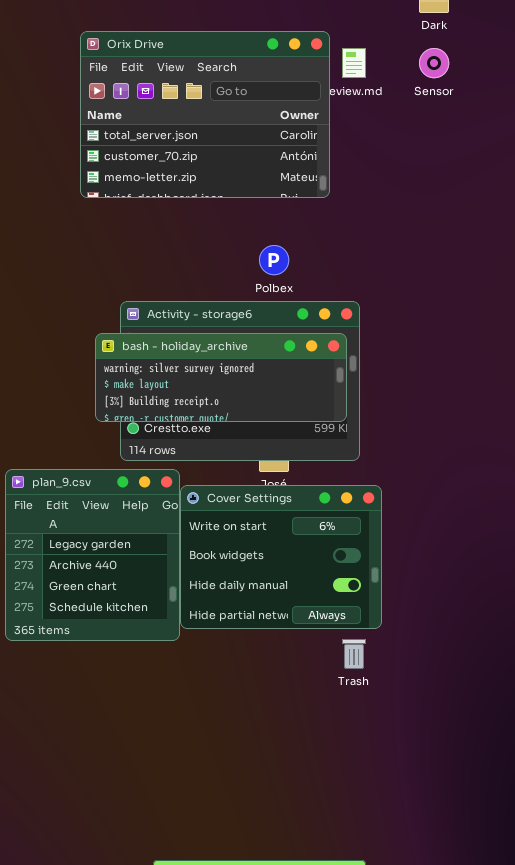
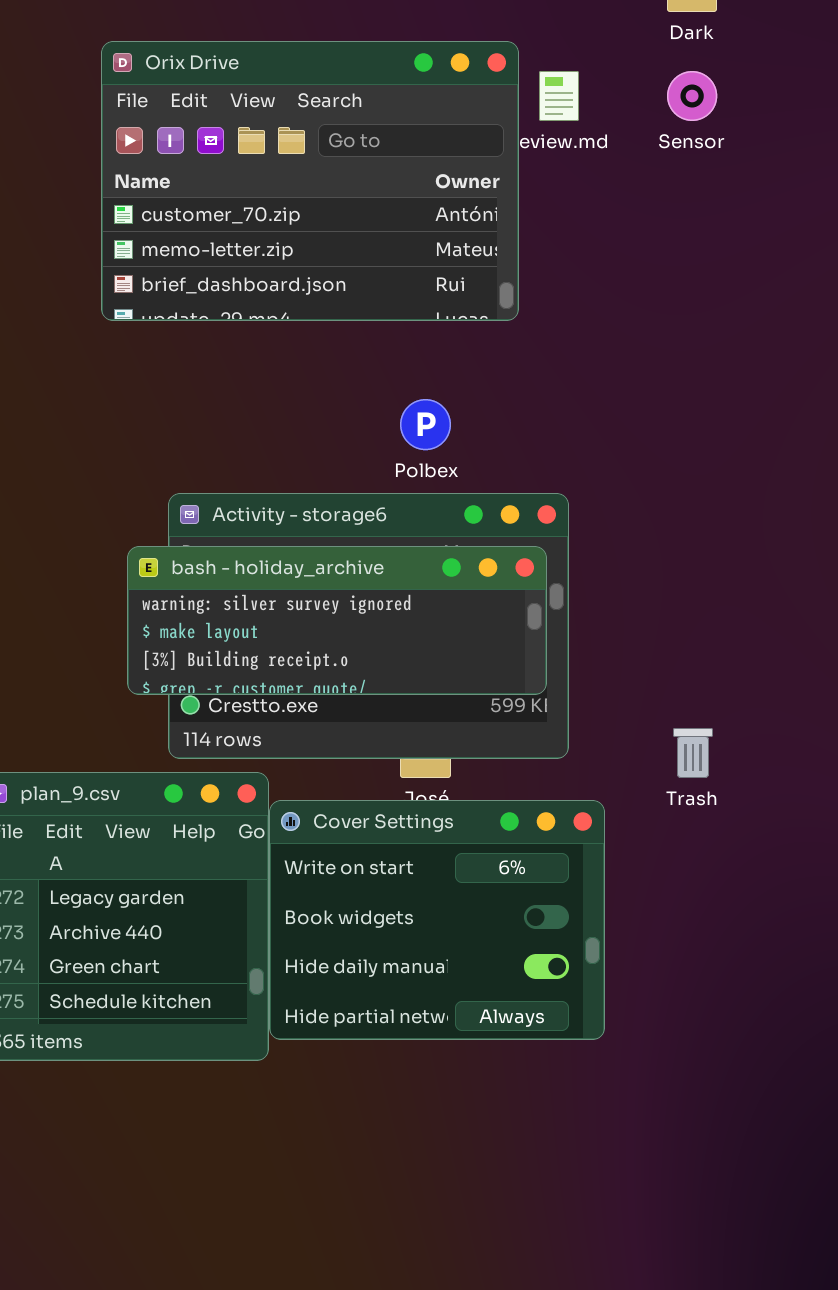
Orix Drive: [80,31,330,198] -> [101,41,519,321], scrolled down 1 row
Trash: [342,639,366,669] -> [673,728,713,778], moved

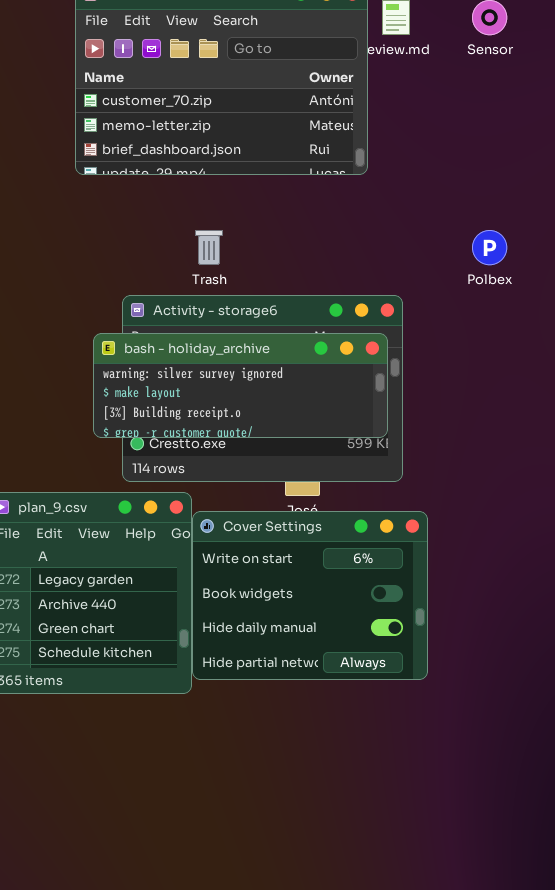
Polbex: [400,399,451,450] -> [472,230,507,265], moved
Trash: [673,728,713,778] -> [195,230,223,265], moved

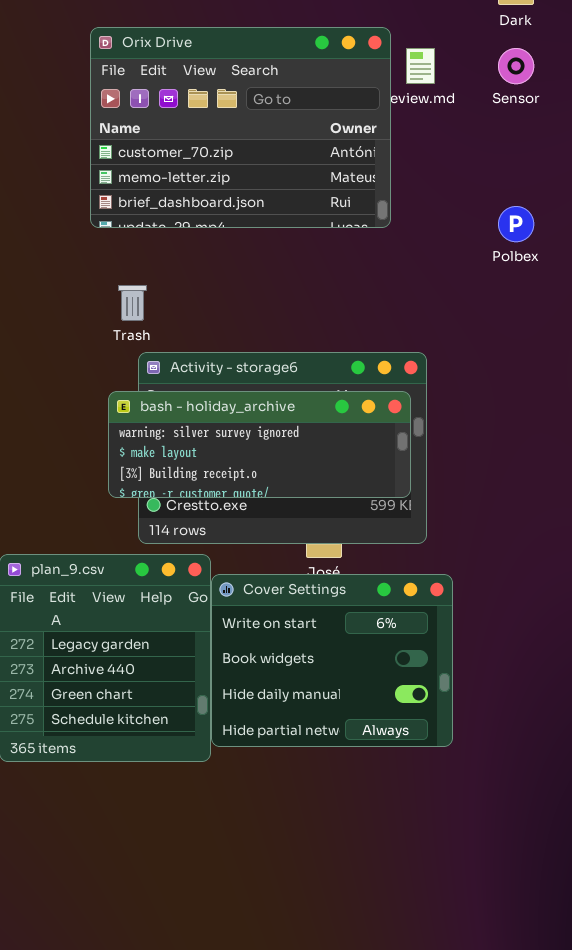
Trash: [195,230,223,265] -> [118,285,147,321], moved
Polbex: [472,230,507,265] -> [498,206,534,242], moved

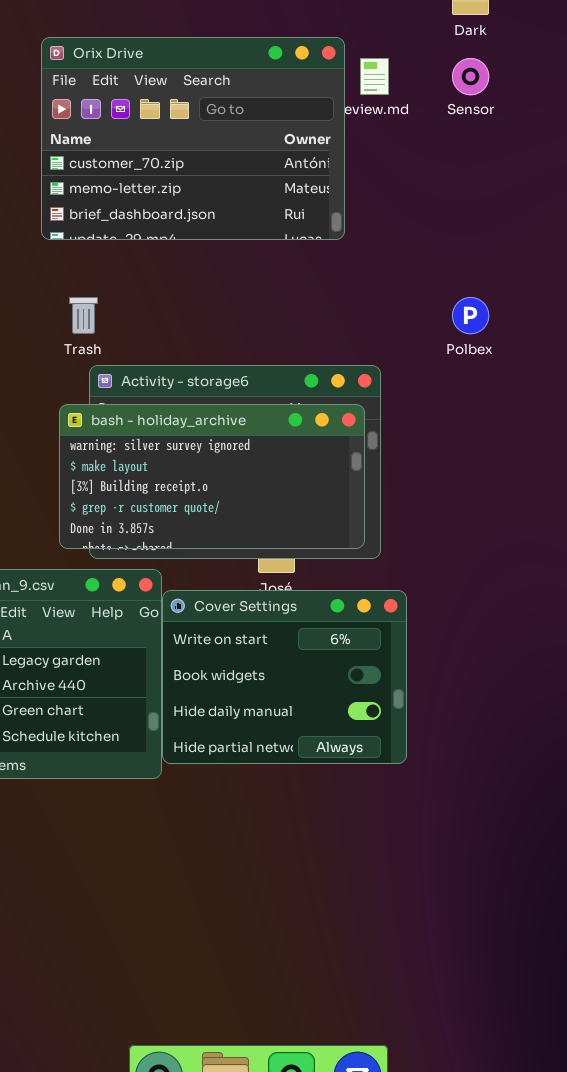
Polbex: [498,206,534,242] -> [452,297,489,334], moved
bash - holiday_archive: [108,391,411,498] -> [59,404,365,549], resized

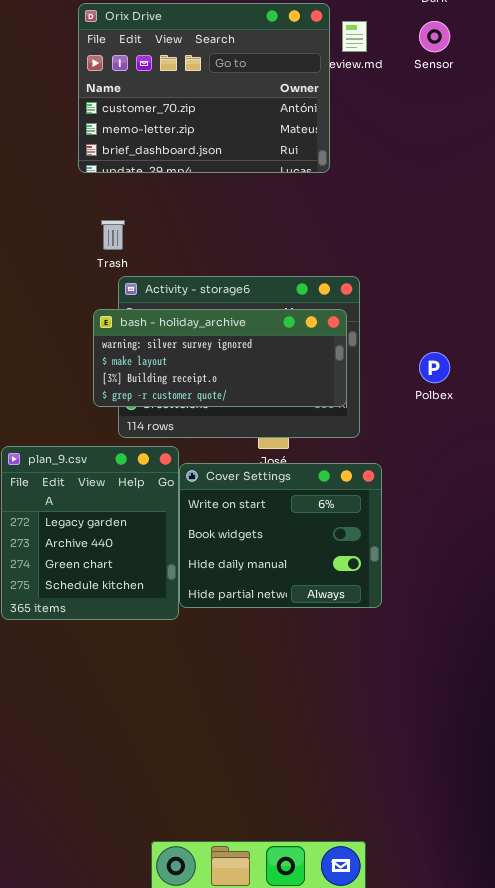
Polbex: [452,297,489,334] -> [419,352,450,383], moved
bash - holiday_archive: [59,404,365,549] -> [93,309,347,407], resized

